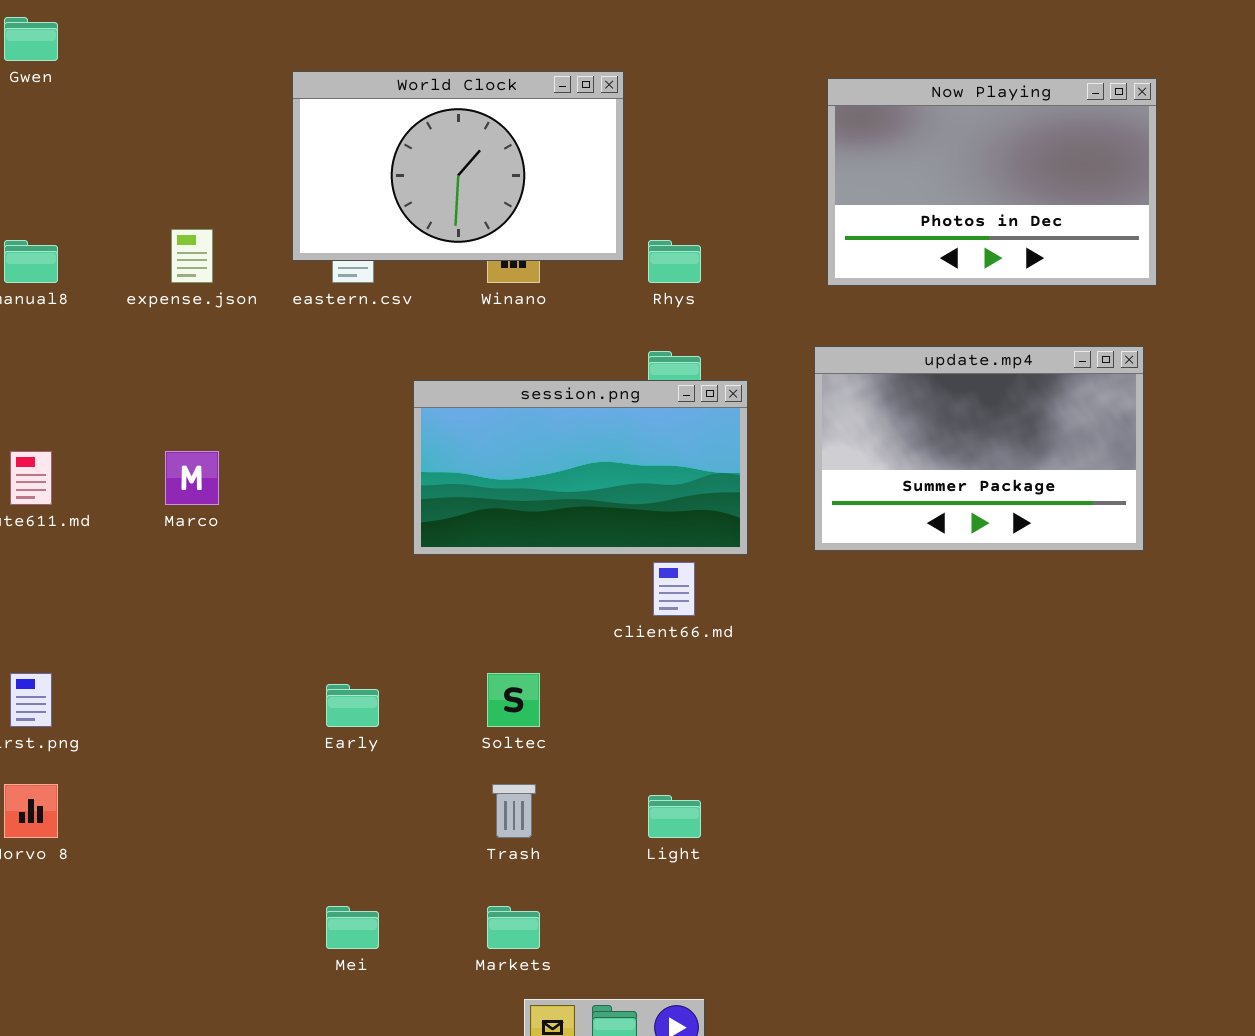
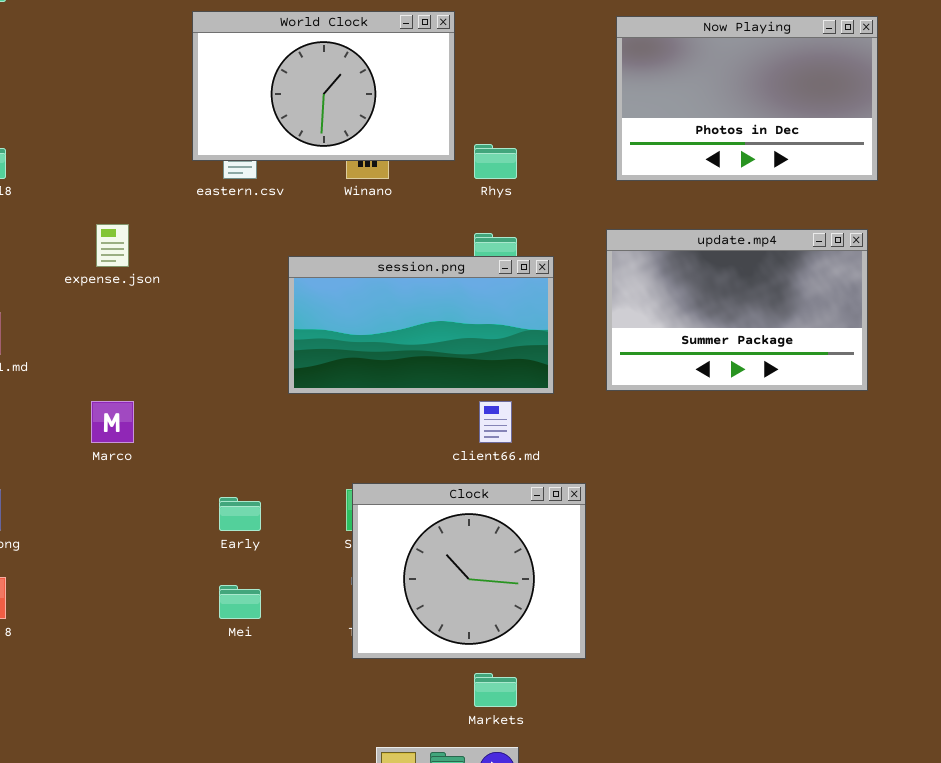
expense.json: [171,229,213,283] -> [96,224,129,267], moved
Marco: [165,451,219,505] -> [91,401,134,443], moved
Clock: none -> [352,483,586,659], opened
Mei: [326,906,379,949] -> [219,585,261,619], moved
Markets: [487,906,540,949] -> [474,673,517,707], moved

